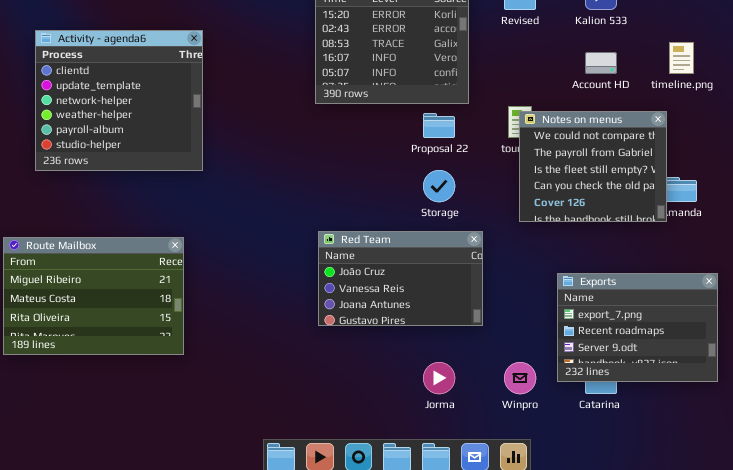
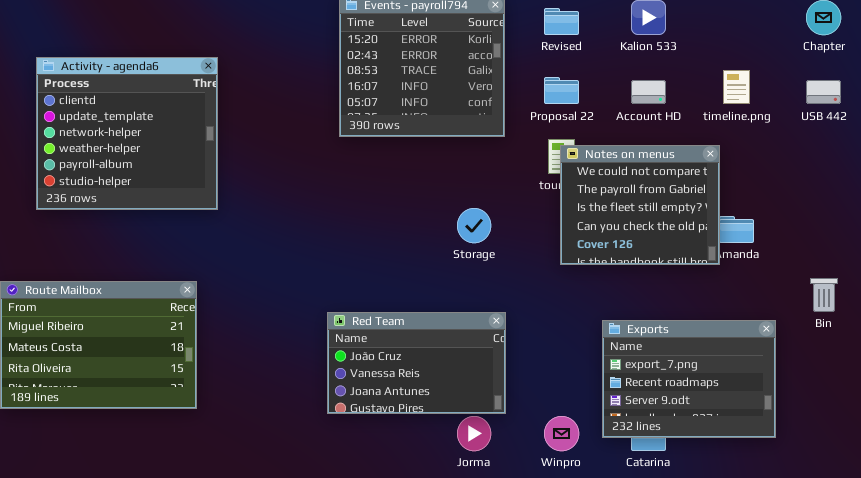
Proposal 22: [423,113,455,138] -> [544,77,579,104], moved
Red Team: [318,231,483,326] -> [327,312,506,414], moved

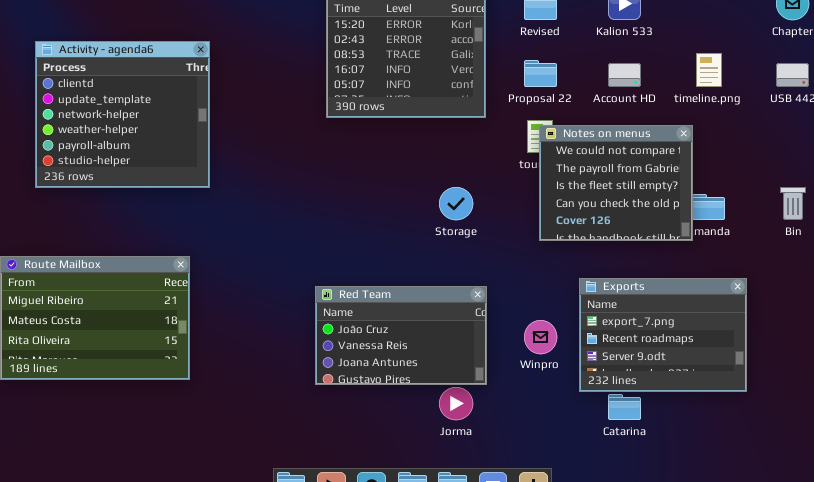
Bin: [810,278,838,312] -> [780,187,806,220], moved
Exports: [602,320,776,438] -> [579,278,747,392], moved
Winpro: [544,416,579,451] -> [524,320,557,354], moved

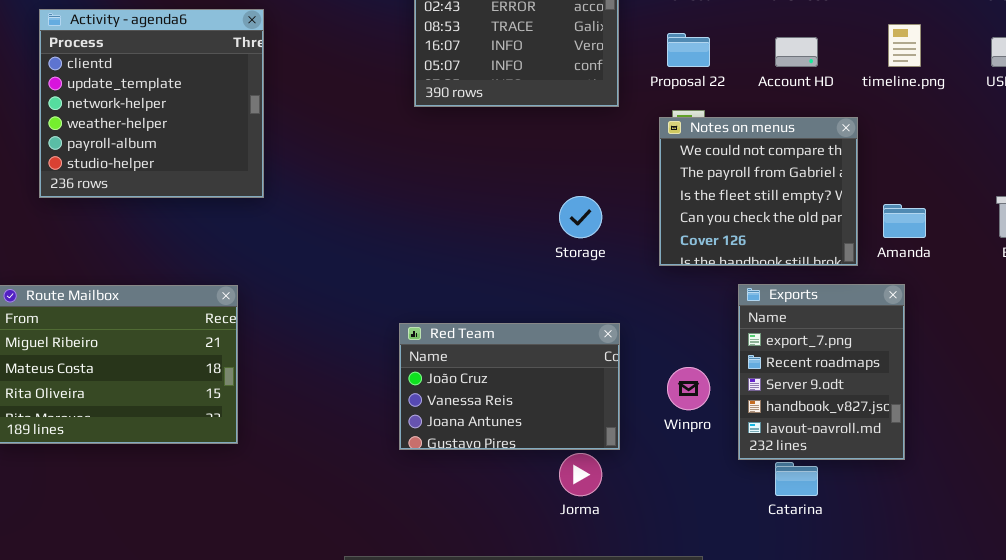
Notes on menus: [539,125,693,241] -> [659,117,858,266], moved
Exports: [579,278,747,392] -> [738,284,905,460], resized

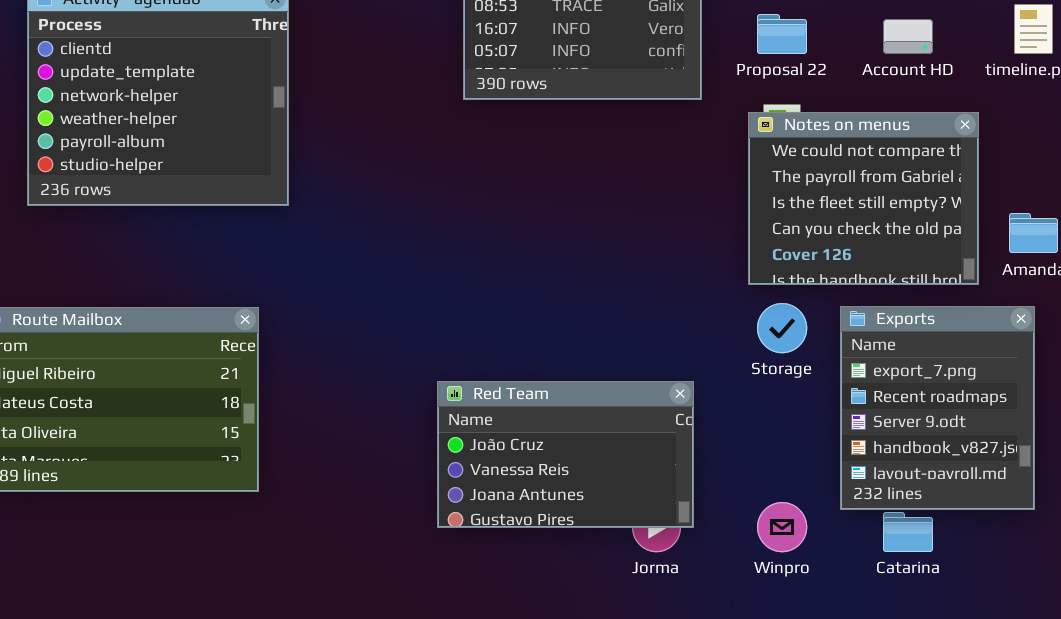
Storage: [559,196,602,238] -> [757,303,807,353], moved
Red Team: [399,323,620,450] -> [437,381,694,528], moved
Winpro: [667,367,710,410] -> [757,502,807,552], moved

